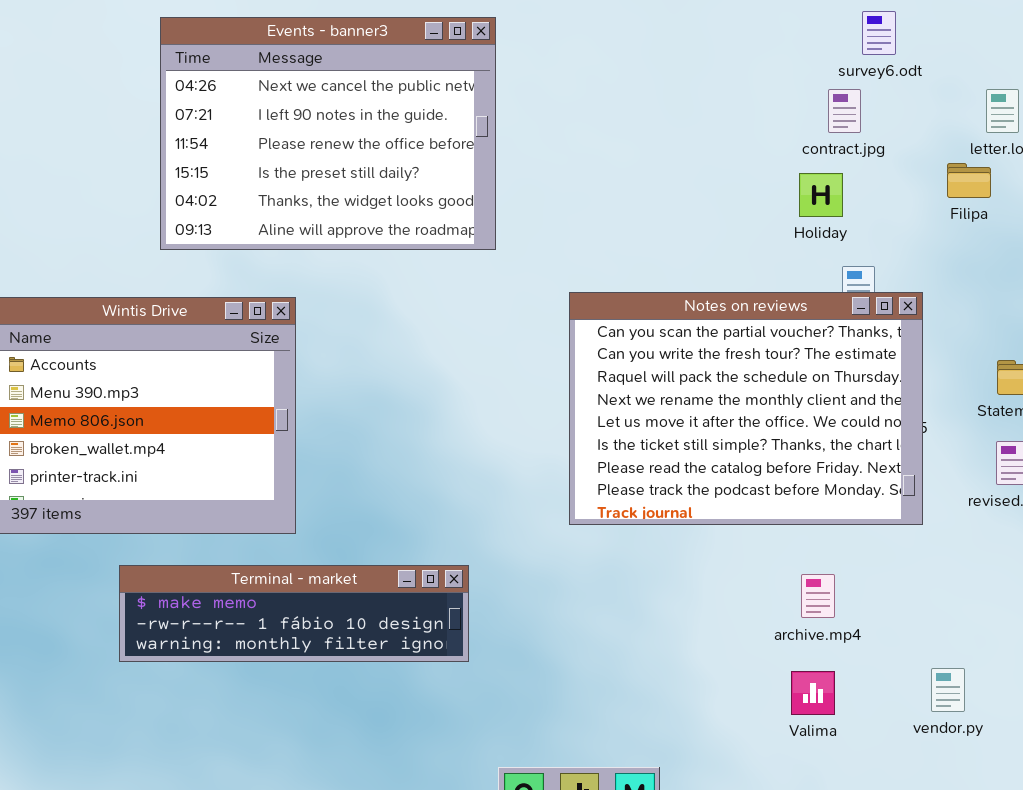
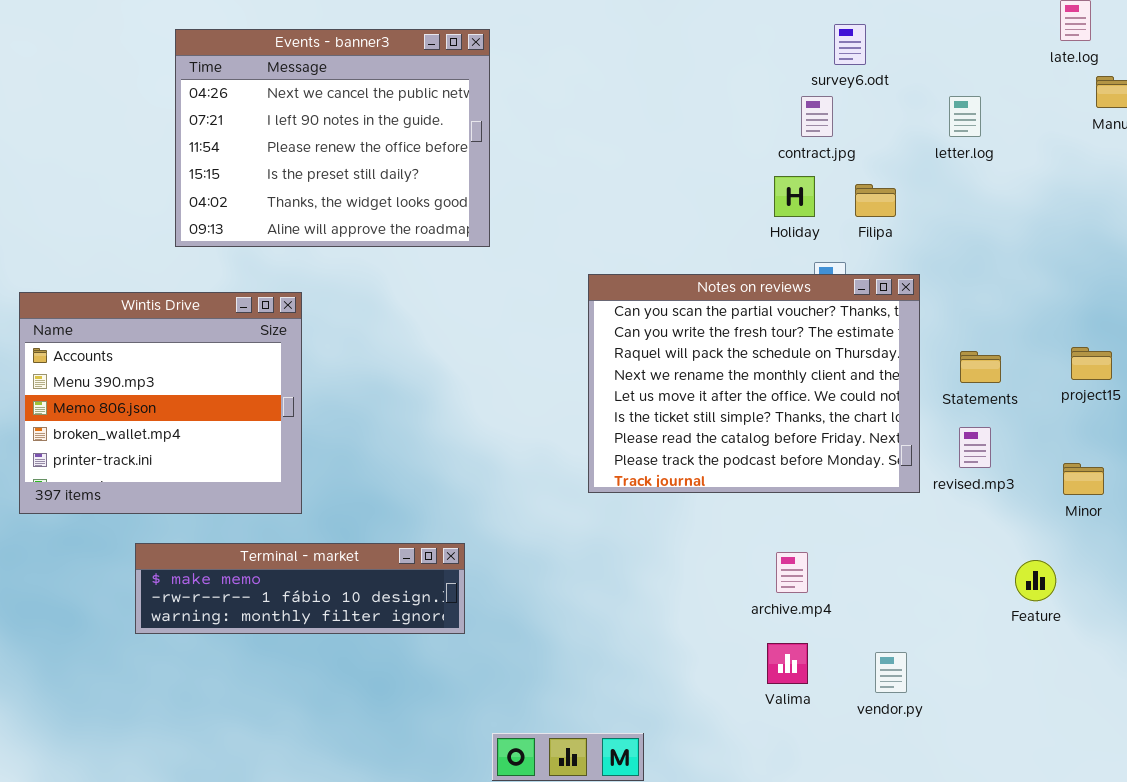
Filipa: [947,163,991,198] -> [855,184,896,217], moved
Notes on reviews: [569,292,923,525] -> [588,274,920,493], moved
vendor.py: [931,668,965,712] -> [875,652,907,693], moved

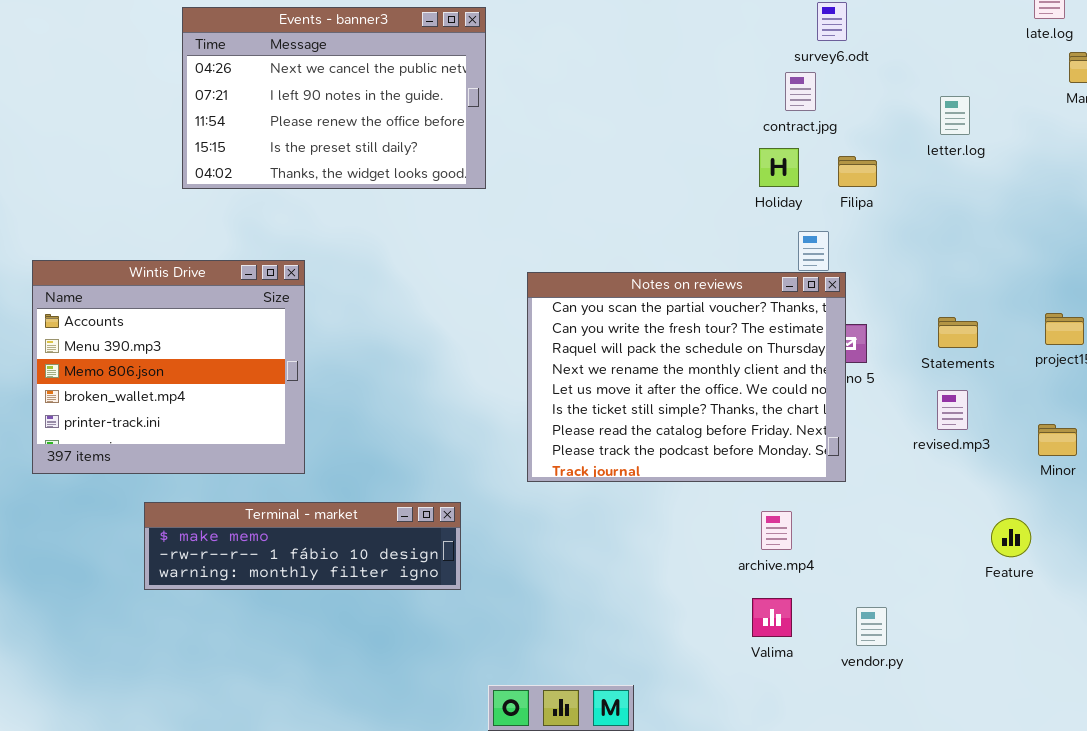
Events - banner3: [175,29,490,247] -> [182,7,486,189], resized
letter.log: [949,96,981,137] -> [940,96,970,135], moved
Notes on reviews: [588,274,920,493] -> [527,272,846,482], moved

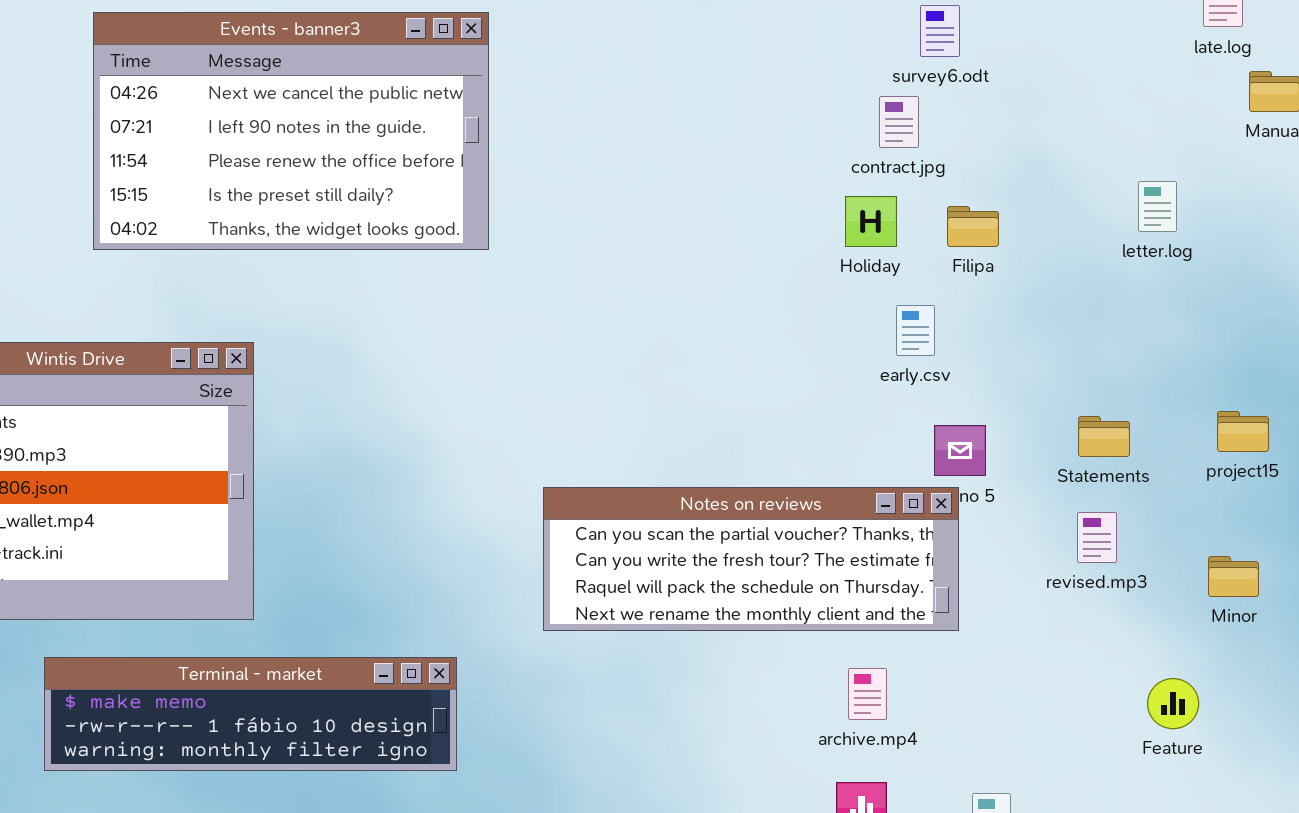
letter.log: [940,96,970,135] -> [1138,181,1177,232], moved
Notes on reviews: [527,272,846,482] -> [543,487,959,631], resized

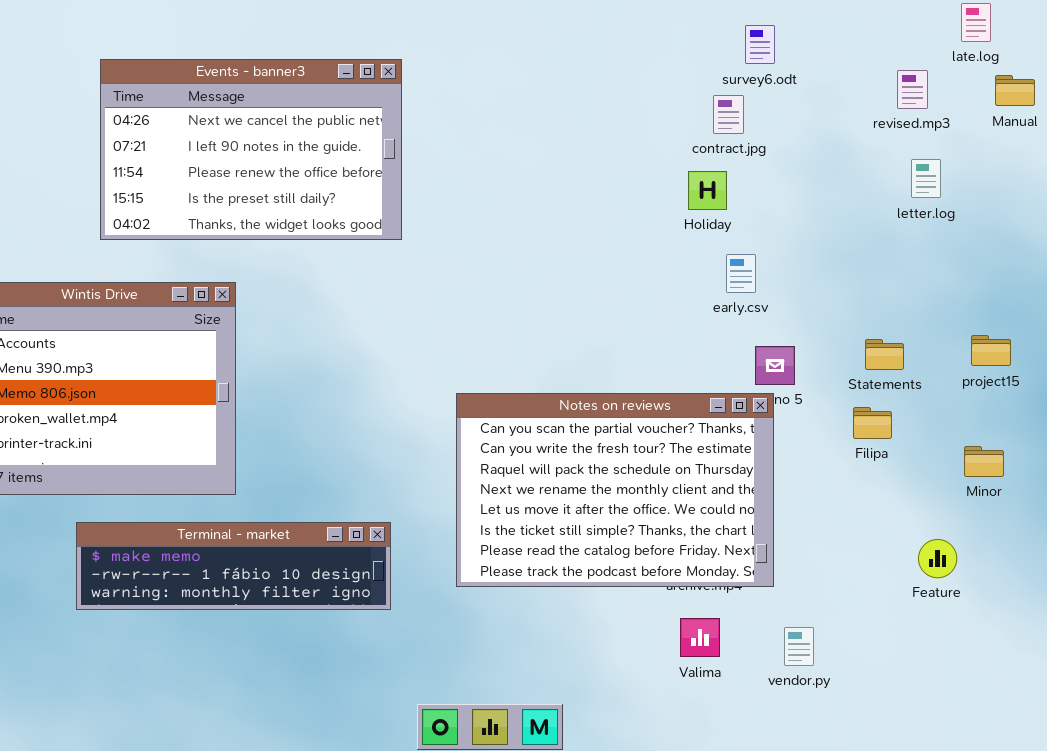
Events - banner3: [93,12,489,250] -> [100,59,402,240], moved
Filipa: [947,206,999,247] -> [853,407,892,439], moved
Notes on reviews: [543,487,959,631] -> [456,393,774,587], resized
revised.mp3: [1077,512,1117,563] -> [897,70,928,109], moved

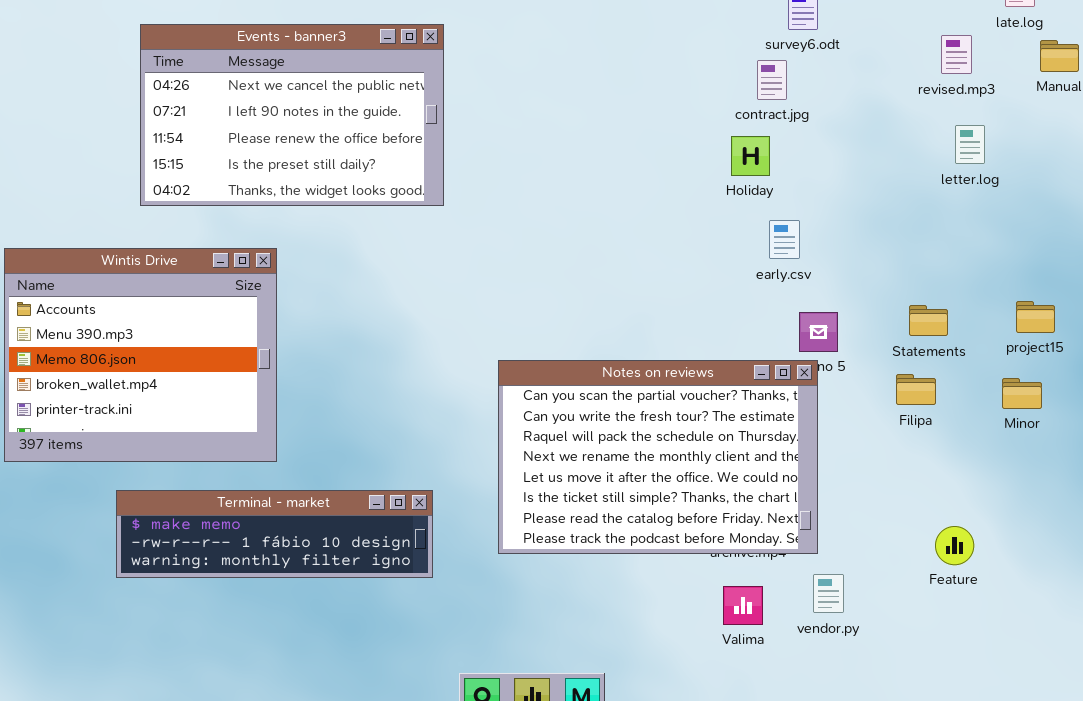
Minor: [964,446,1004,477] -> [1002,378,1042,409], moved
Feature: [918,539,957,578] -> [935,526,974,565], moved
vendor.py: [784,627,814,666] -> [813,574,844,613], moved

